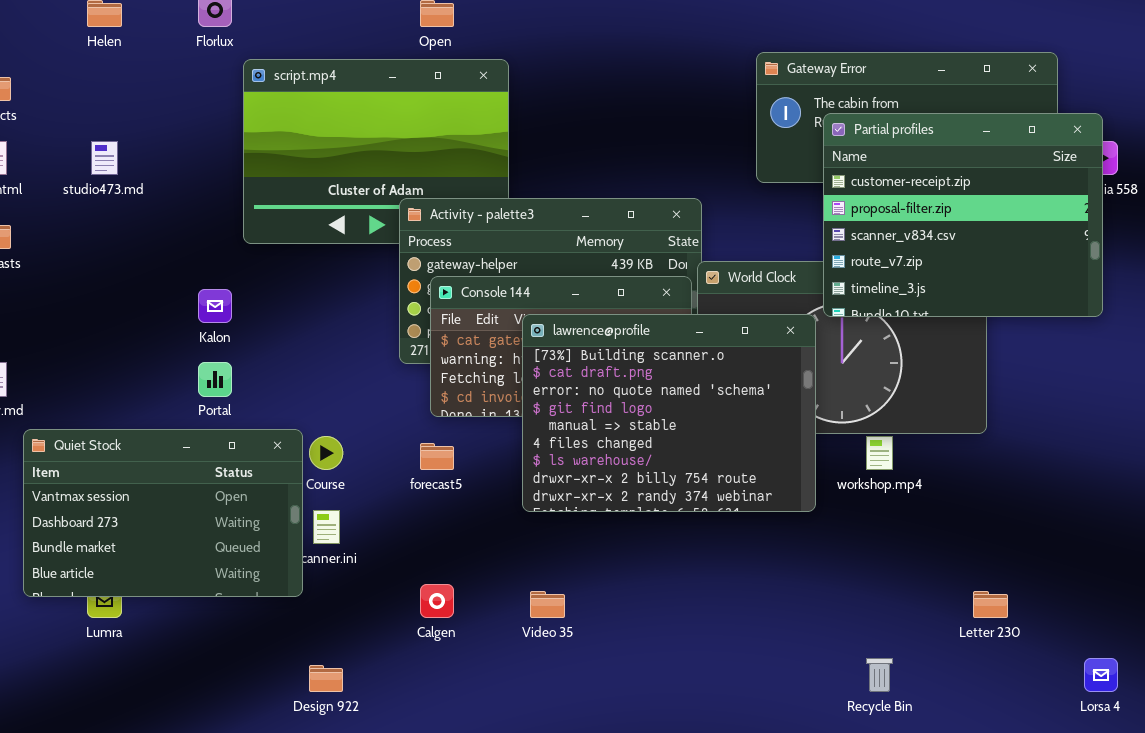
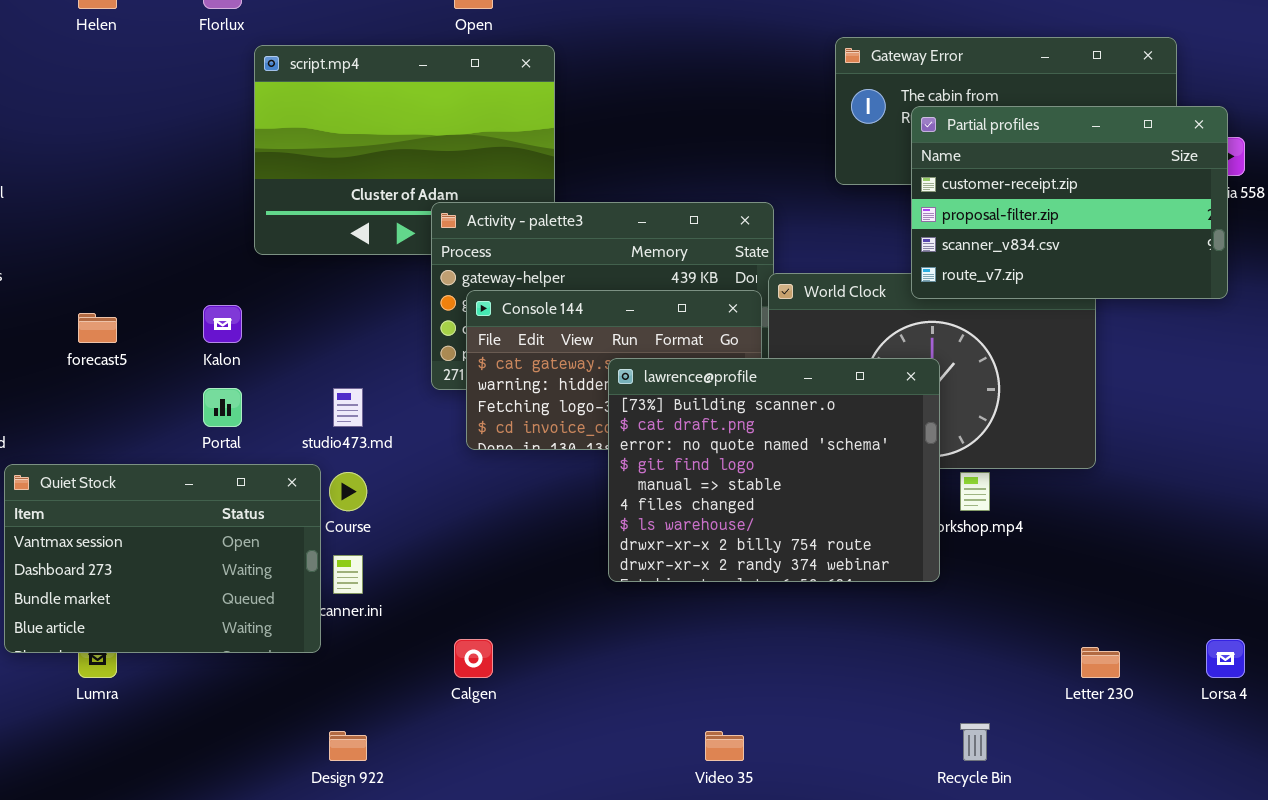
Partial profiles: [823,113,1103,317] -> [911,106,1228,299], resized
studio473.md: [91,141,118,175] -> [333,388,363,427], moved
lawrence@profile: [522,314,816,512] -> [608,358,940,582], moved
forecast5: [420,443,454,470] -> [78,313,117,343], moved
Video 35: [530,591,565,618] -> [705,731,744,761], moved
Lorsa 4: [1084,658,1118,692] -> [1206,639,1245,678], moved

